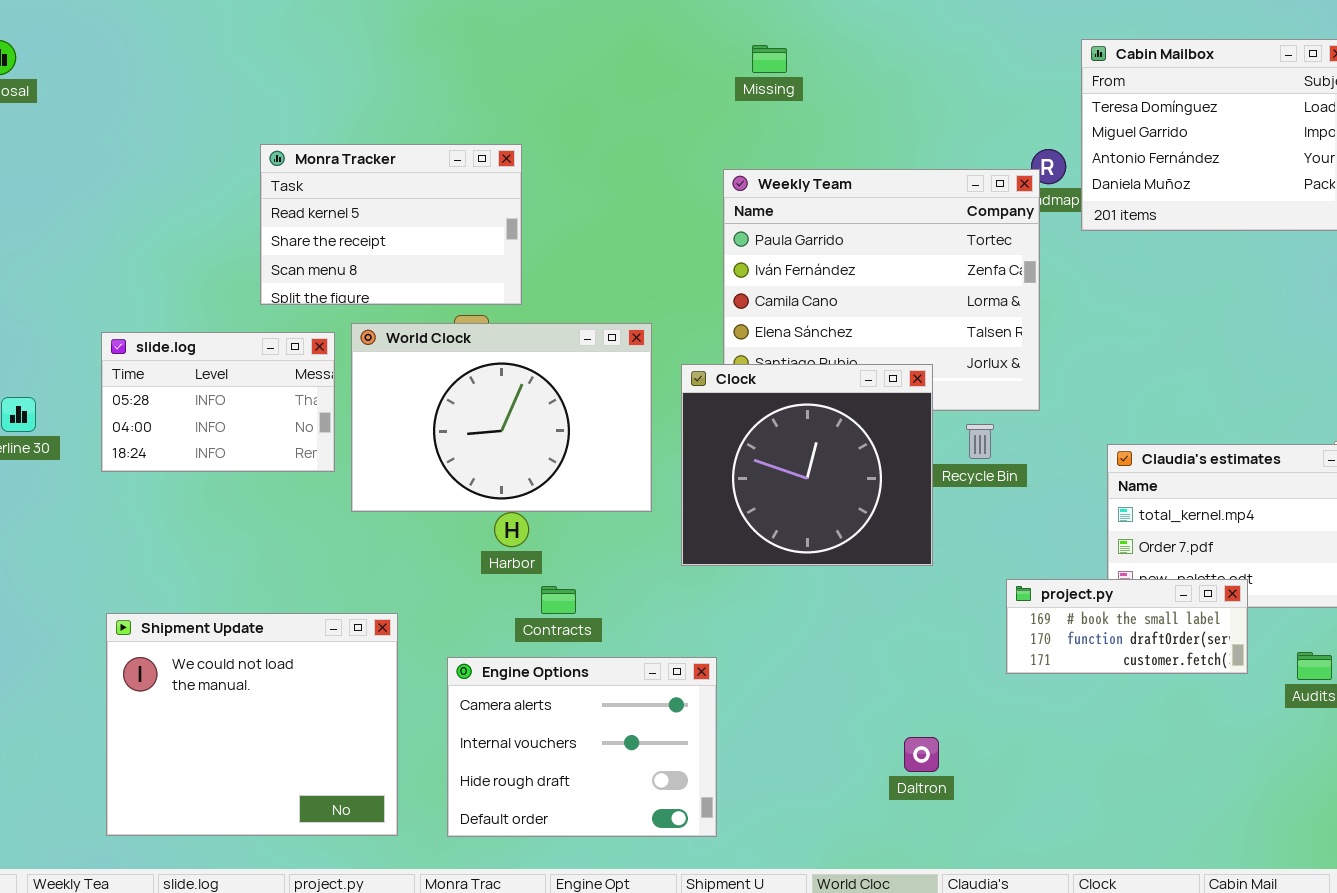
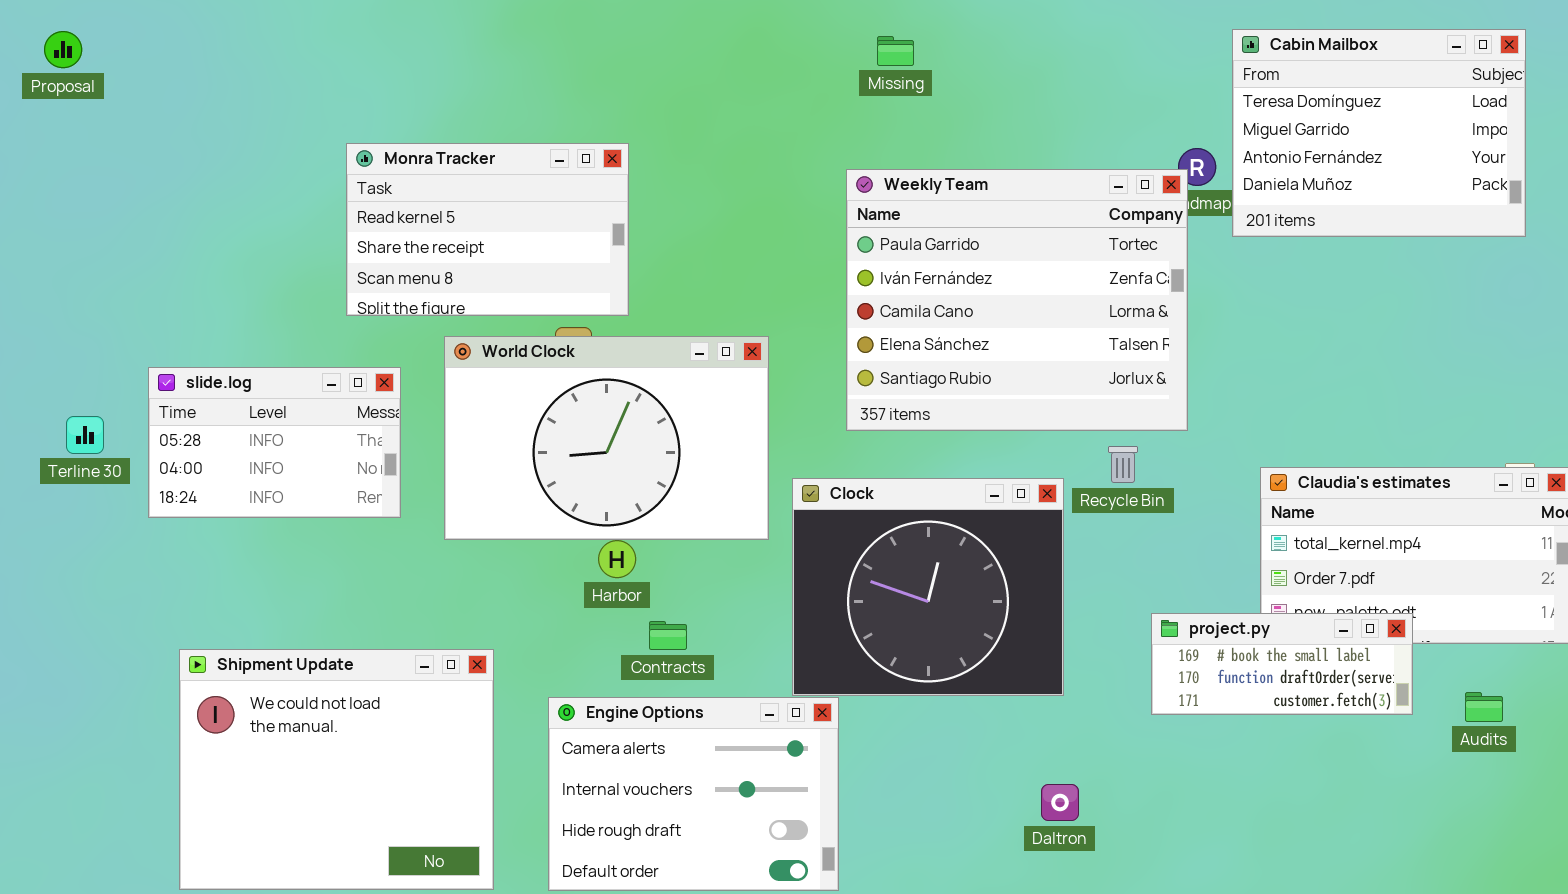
slide.log: [101,332,335,472] -> [148,367,401,518], moved
Clock: [681,364,933,566] -> [792,478,1064,696], moved

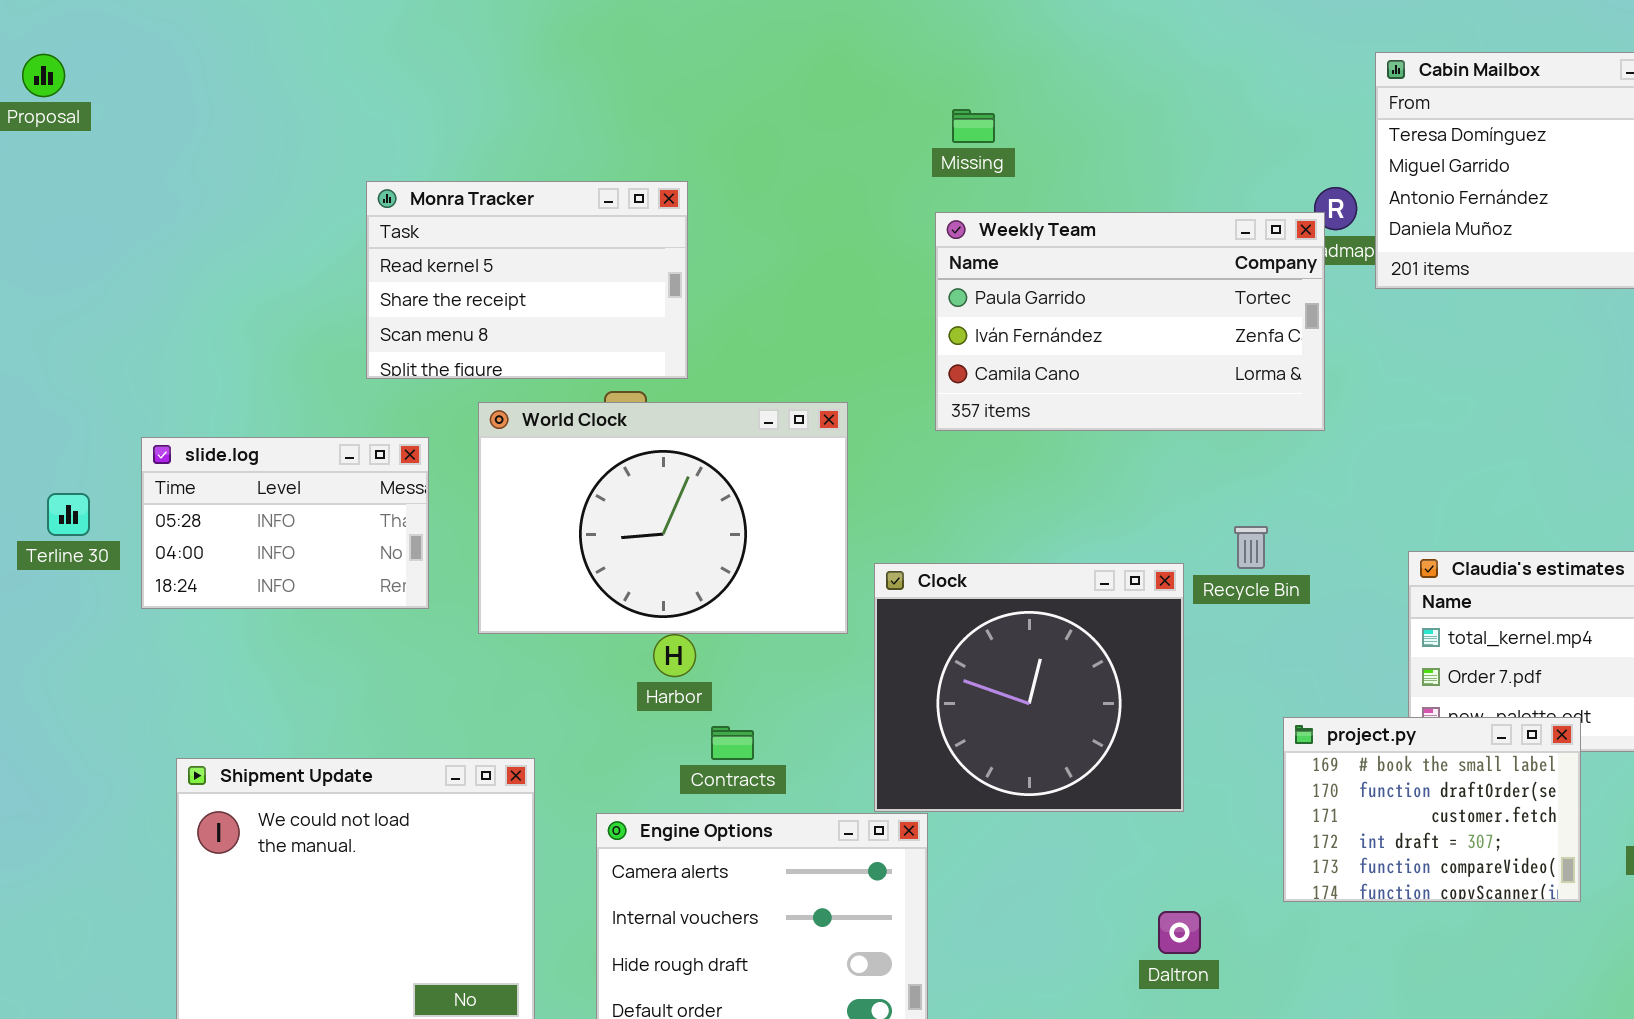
Missing: [877,36,914,66] -> [952,109,995,143], moved
Weekly Team: [846,169,1188,431] -> [935,212,1325,431], resized
project.py: [1151,613,1413,715] -> [1283,717,1581,902], resized

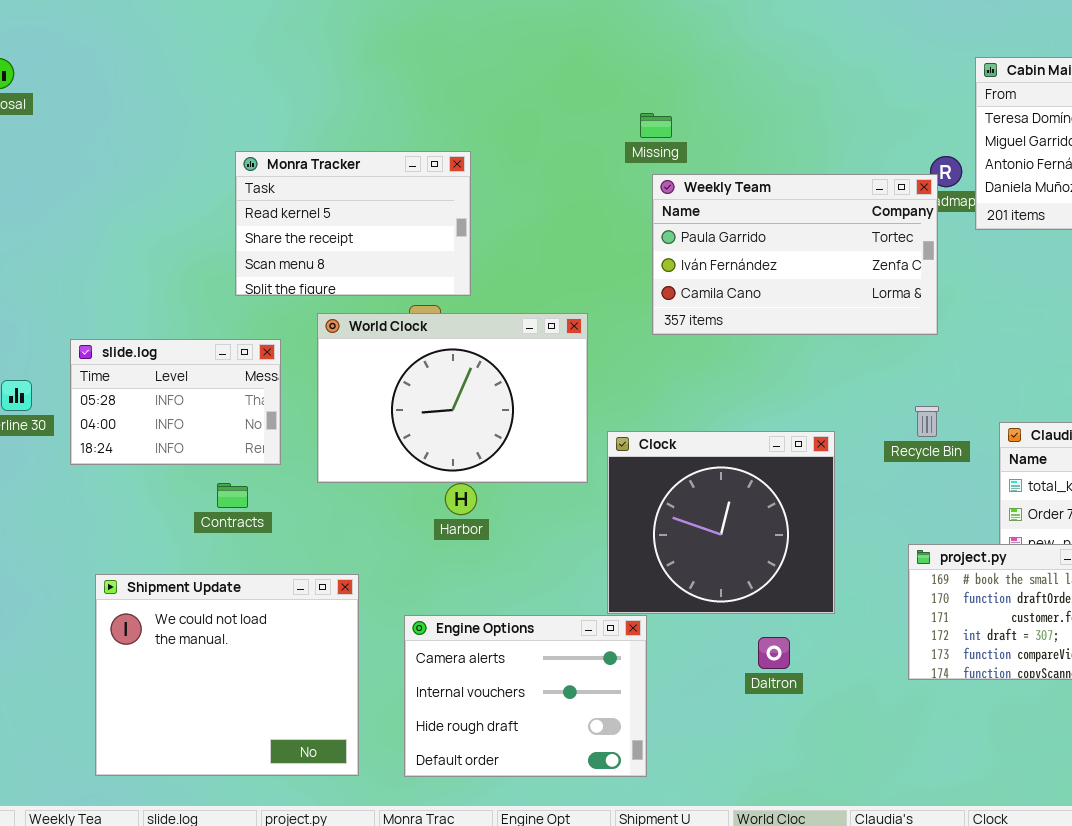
Missing: [952,109,995,143] -> [640,113,672,138], moved
Recycle Bin: [1234,526,1268,569] -> [915,406,939,437], moved
Contracts: [711,726,754,760] -> [217,483,248,508], moved
Daltron: [1158,911,1201,954] -> [758,637,790,669], moved

